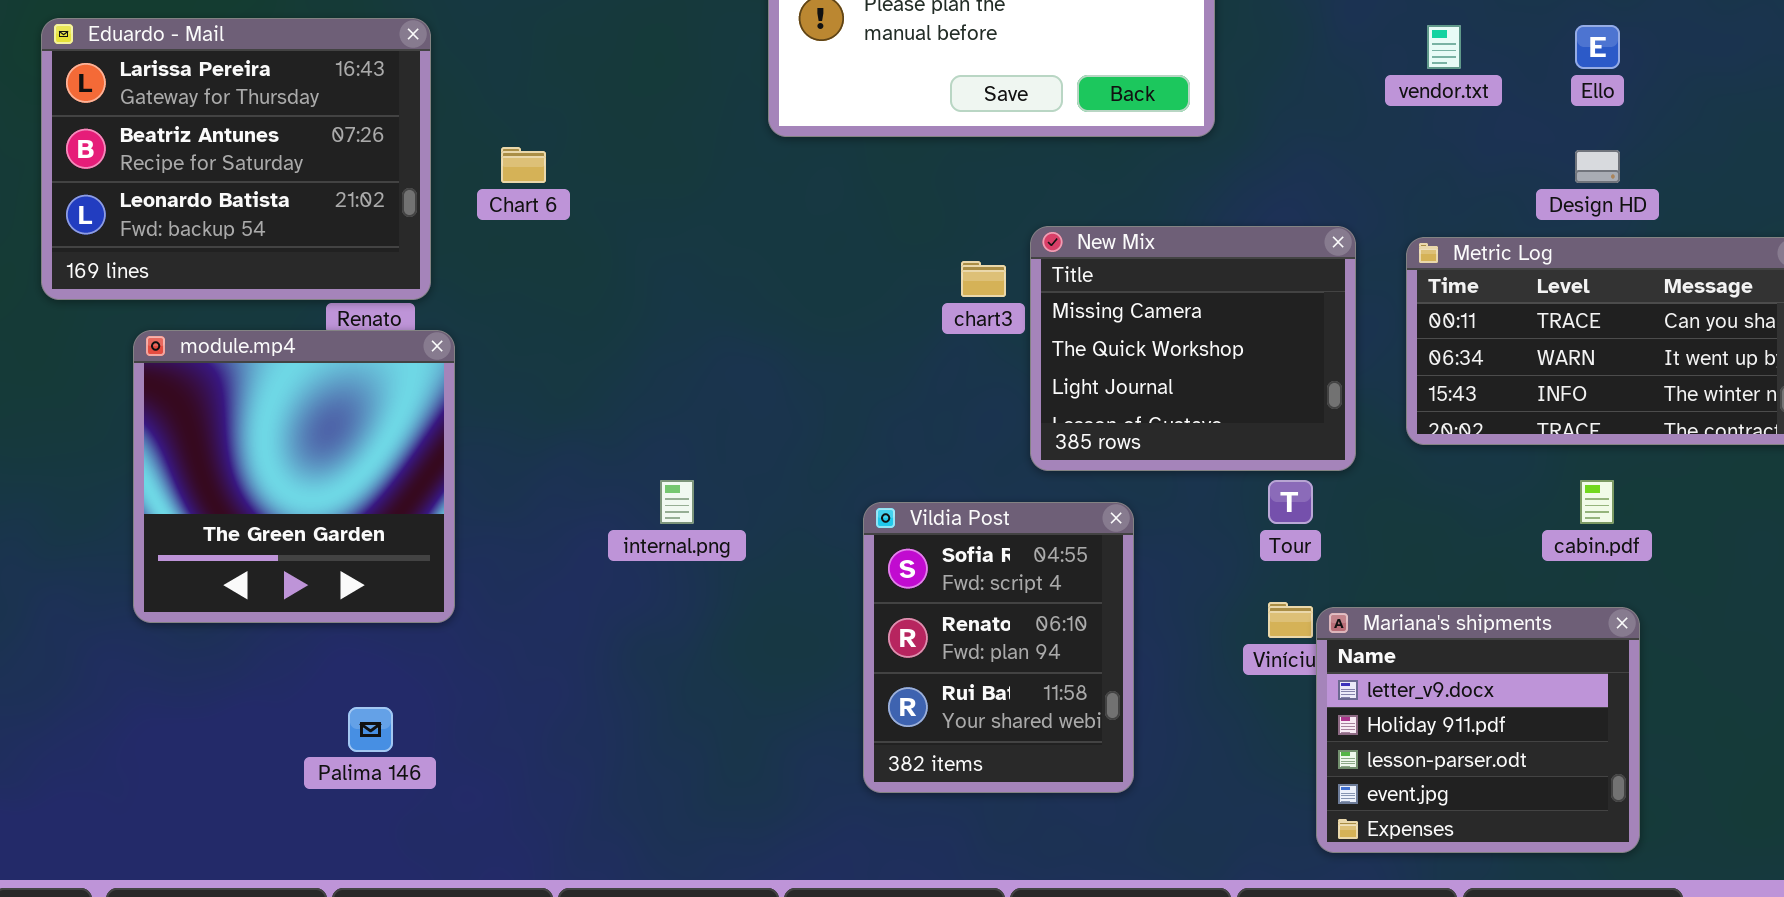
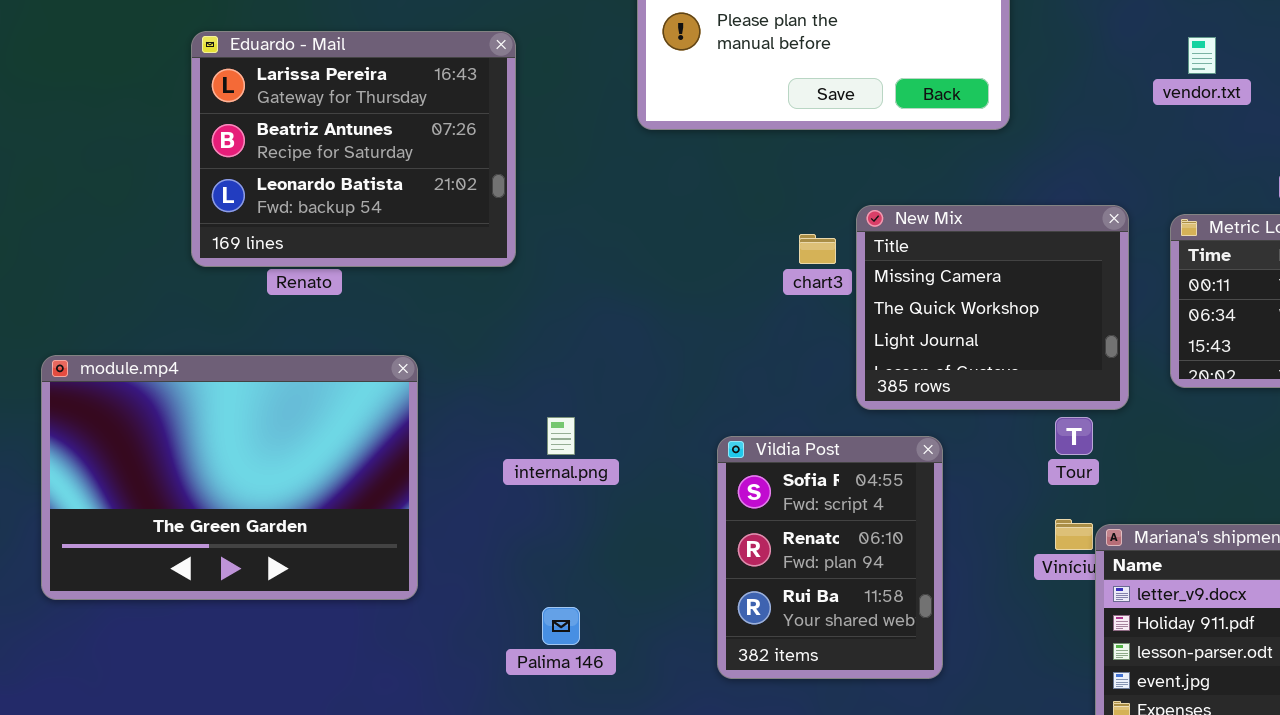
Eduardo - Mail: [41,18,431,300] -> [191,31,516,267], moved
module.mp4: [133,330,455,623] -> [41,355,418,600], moved, resized
Palima 146: [348,707,393,752] -> [542,607,580,645], moved

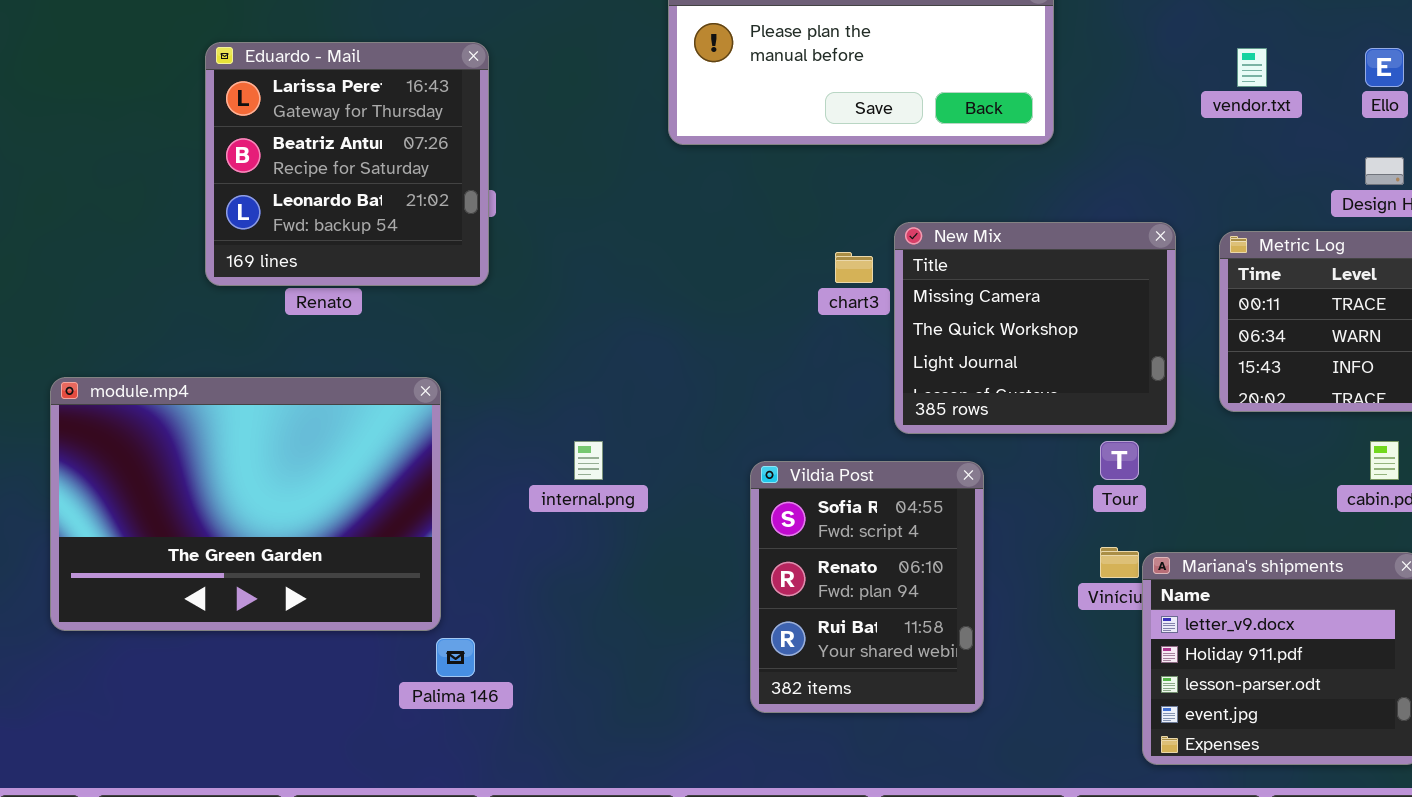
Eduardo - Mail: [191,31,516,267] -> [205,42,489,286], resized
Palima 146: [542,607,580,645] -> [436,638,475,677], moved

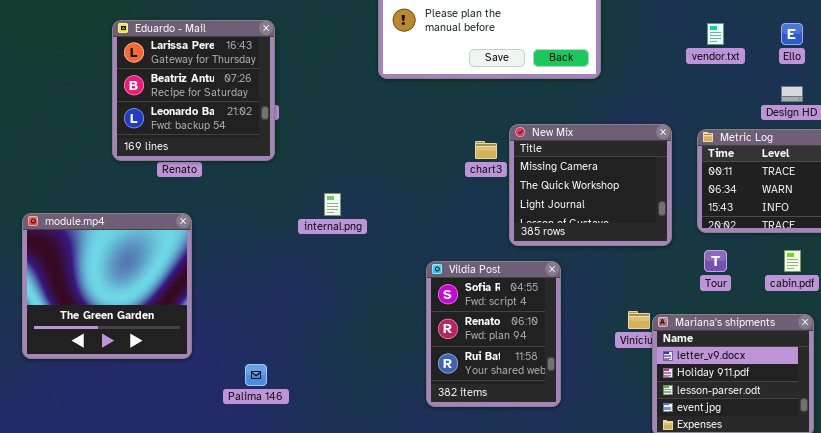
module.mp4: [50,377,441,631] -> [22,213,192,359], resized
internal.png: [574,441,603,480] -> [324,193,341,216], moved
Tour: [1100,441,1139,480] -> [704,250,727,272], moved

